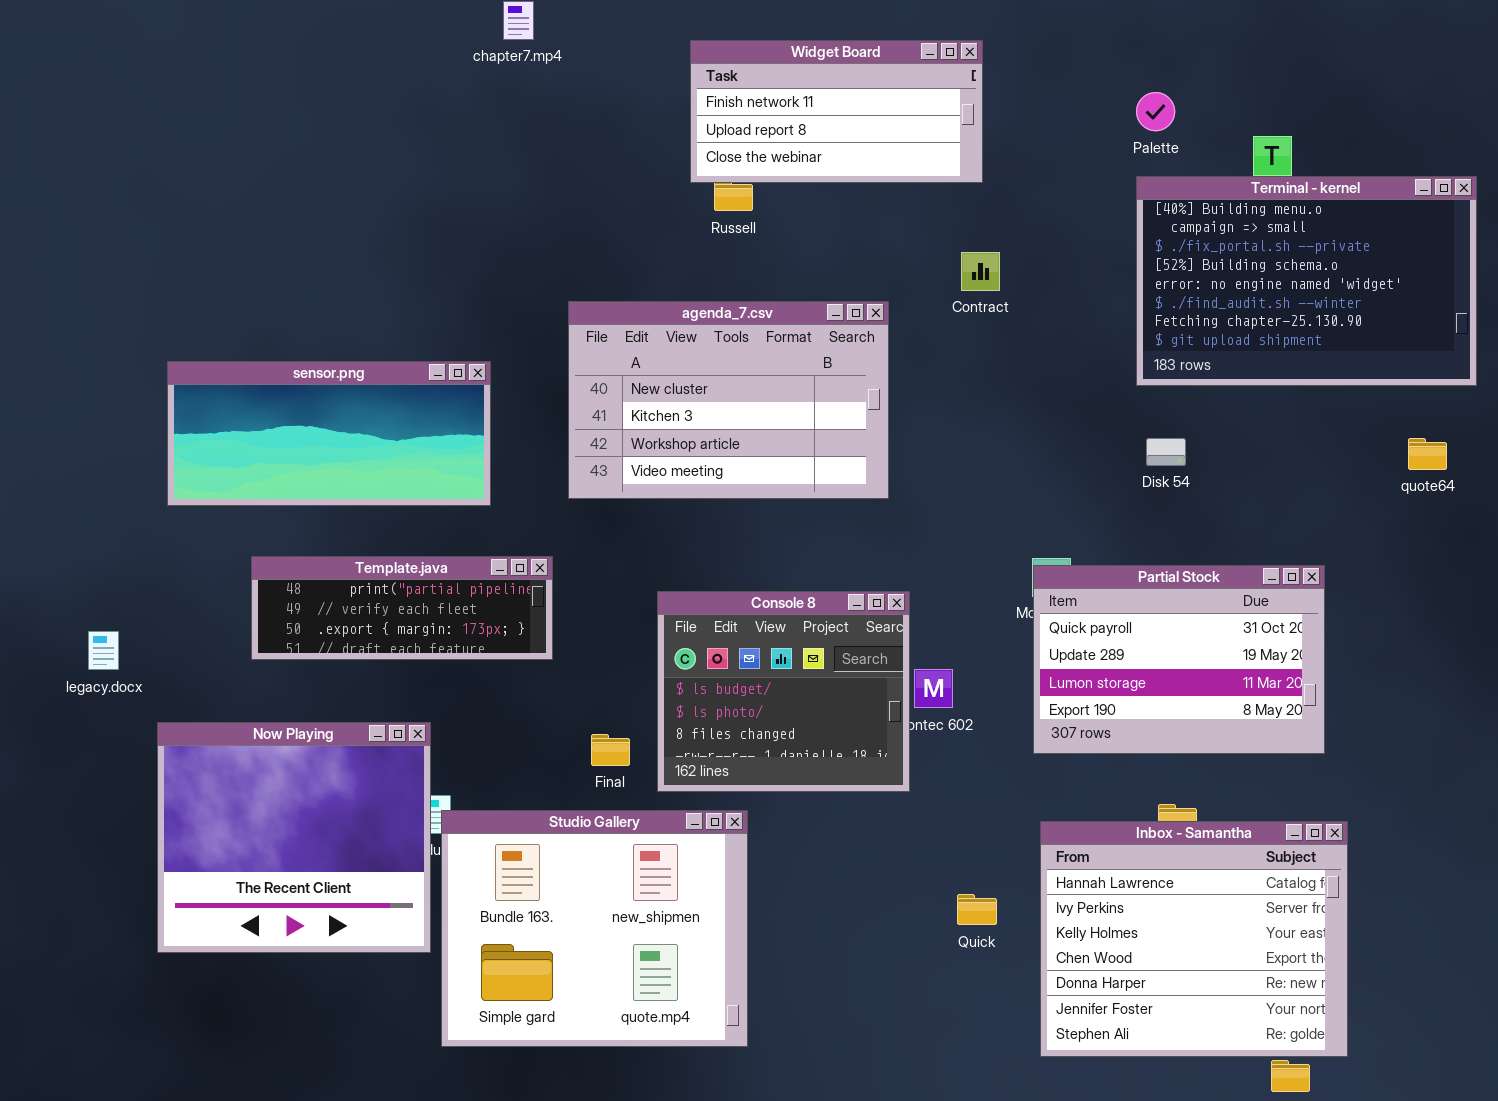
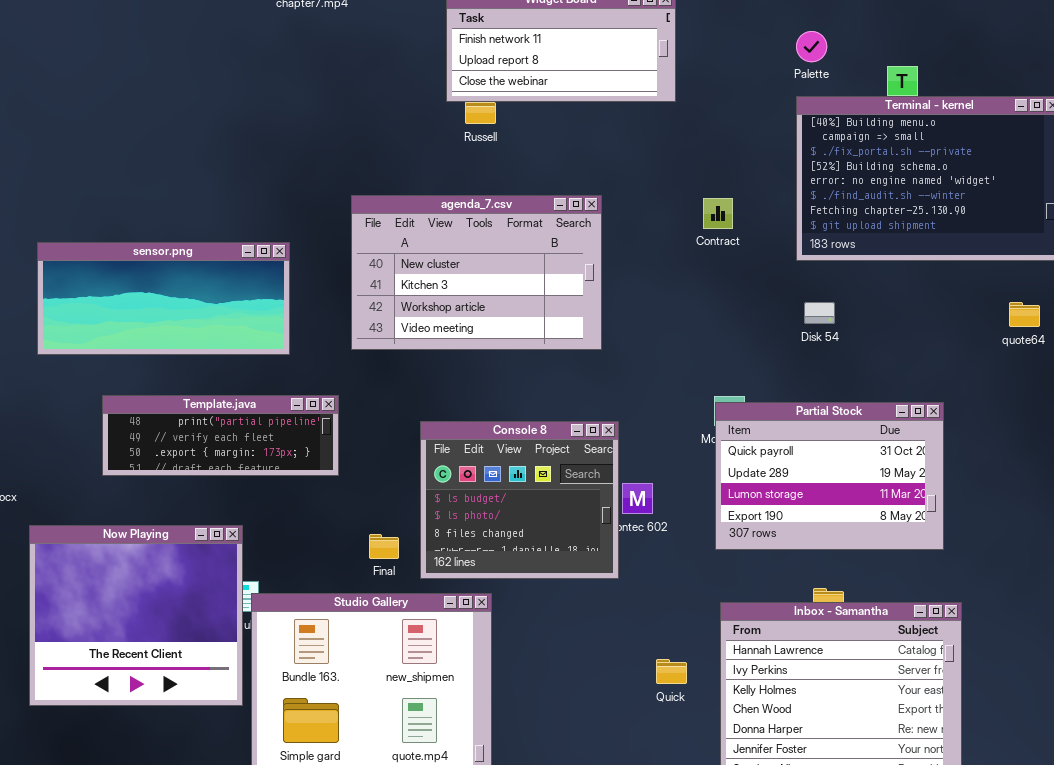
Contract: [961,252,1000,291] -> [703,198,733,229], moved

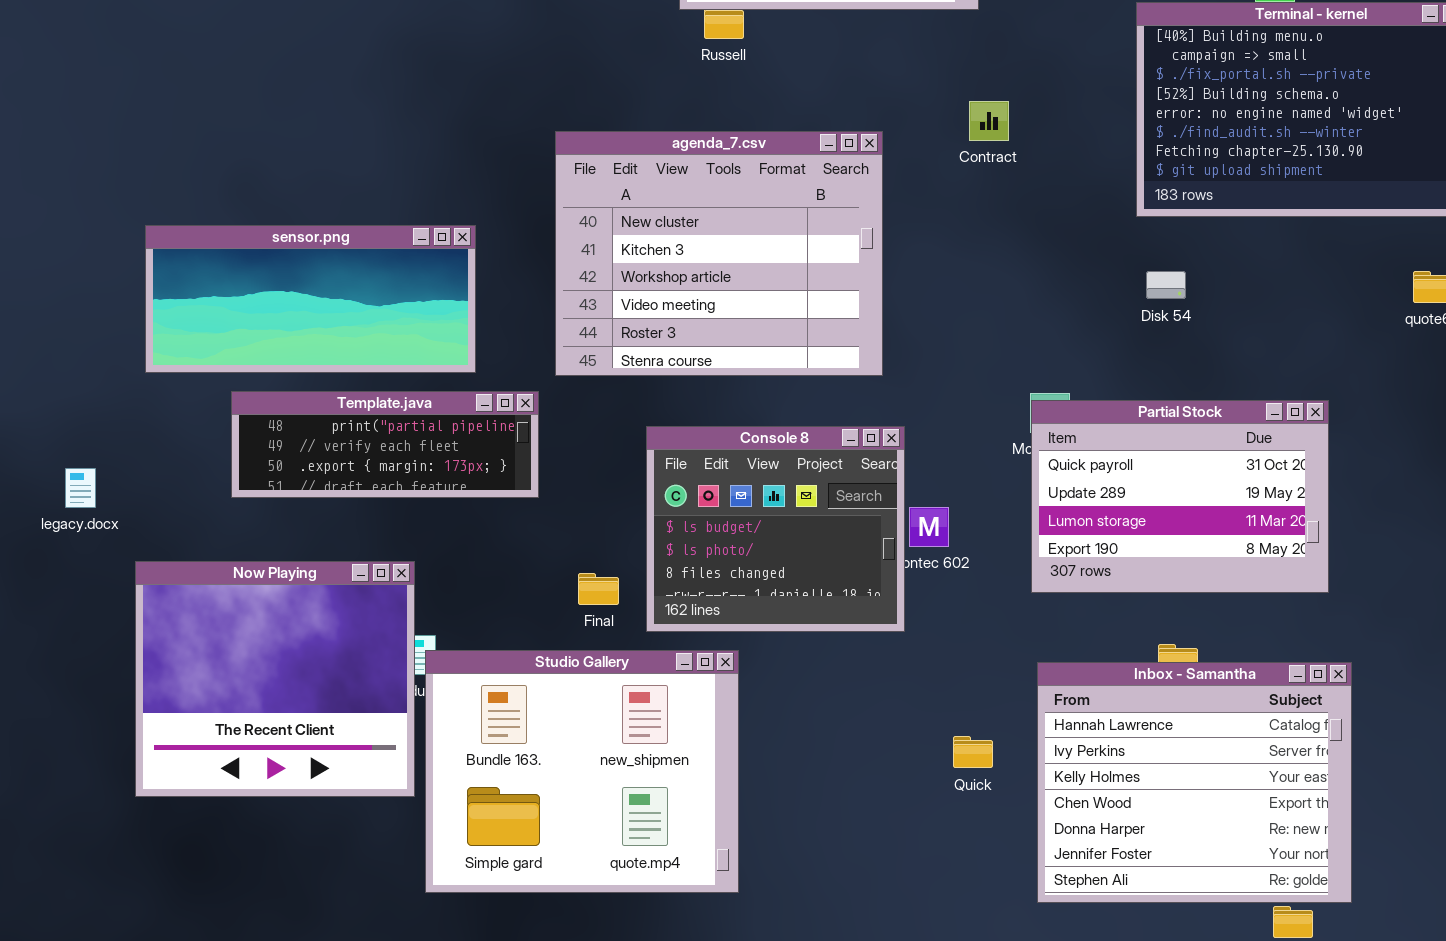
agenda_7.csv: [351,195,602,350] -> [555,131,883,376], resized
Contract: [703,198,733,229] -> [969,101,1009,141], moved
sensor.png: [37,242,290,355] -> [145,225,476,373], moved

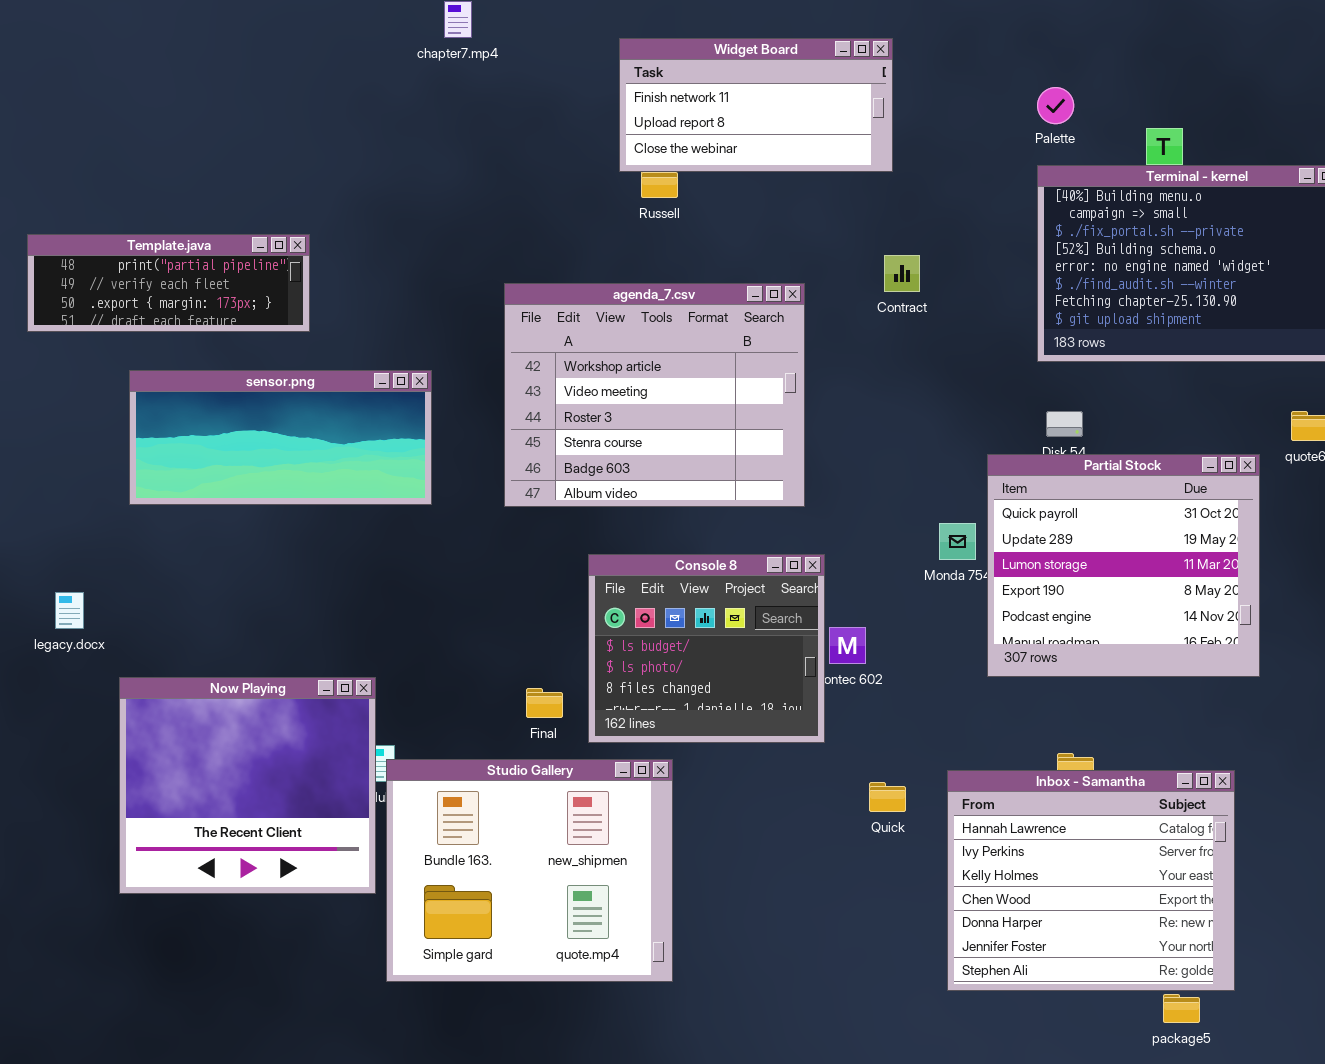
agenda_7.csv: [555,131,883,376] -> [504,283,805,507], scrolled down 2 rows
Template.java: [231,391,539,498] -> [27,234,310,332], moved
Partial Stock: [1031,400,1329,593] -> [987,454,1260,677], moved, resized
Quick: [953,736,993,768] -> [869,782,906,812], moved

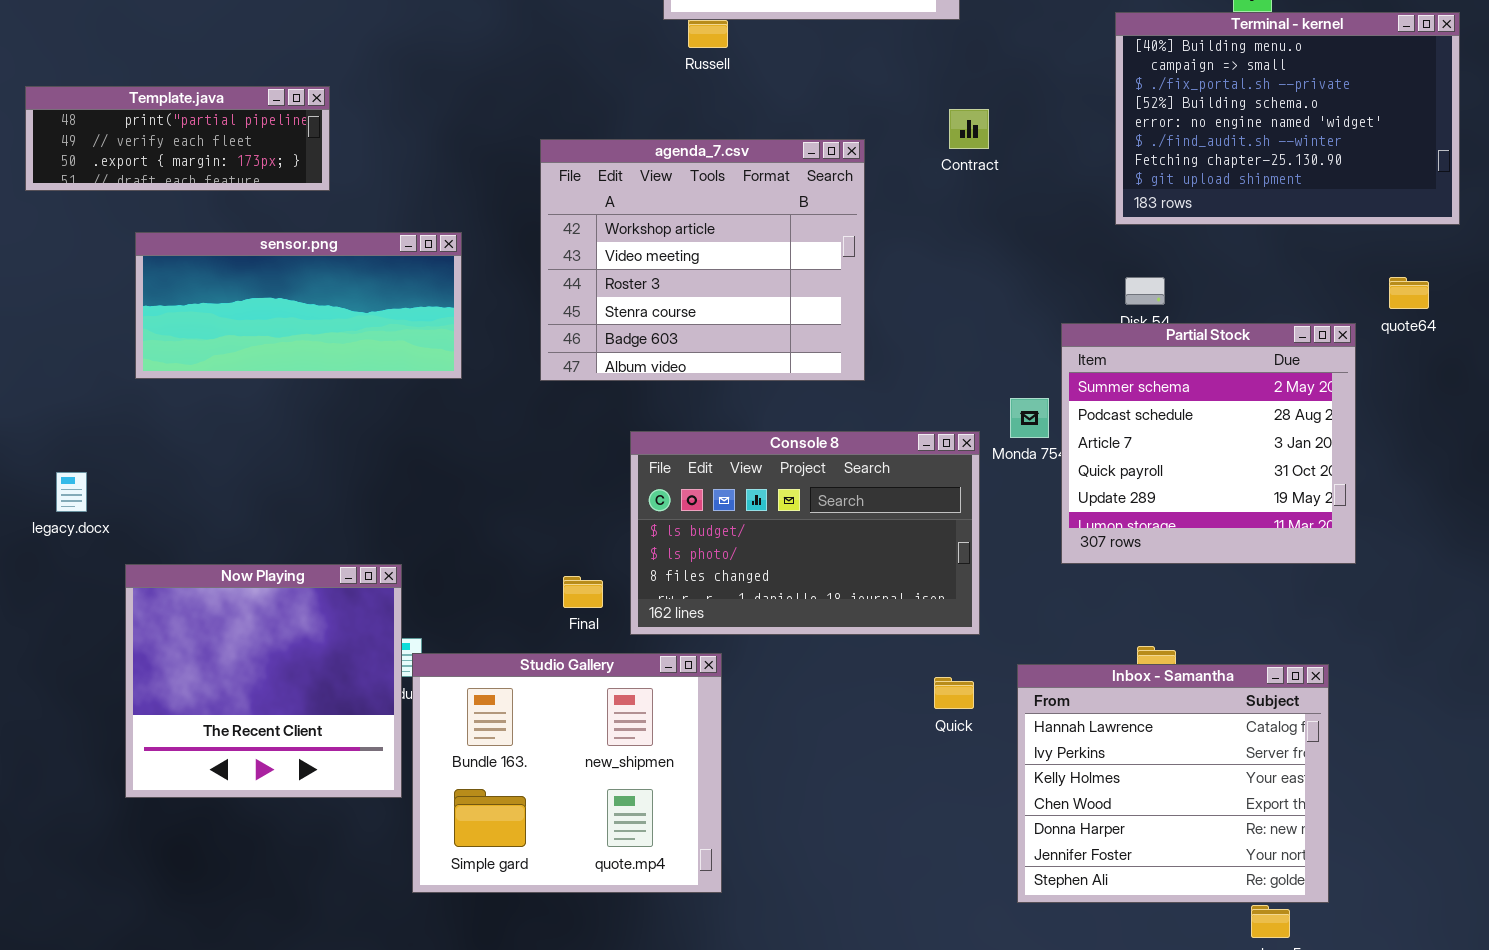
Partial Stock: [987,454,1260,677] -> [1061,323,1356,564], scrolled up 3 rows
Console 8: [588,554,825,743] -> [630,431,980,635], resized

